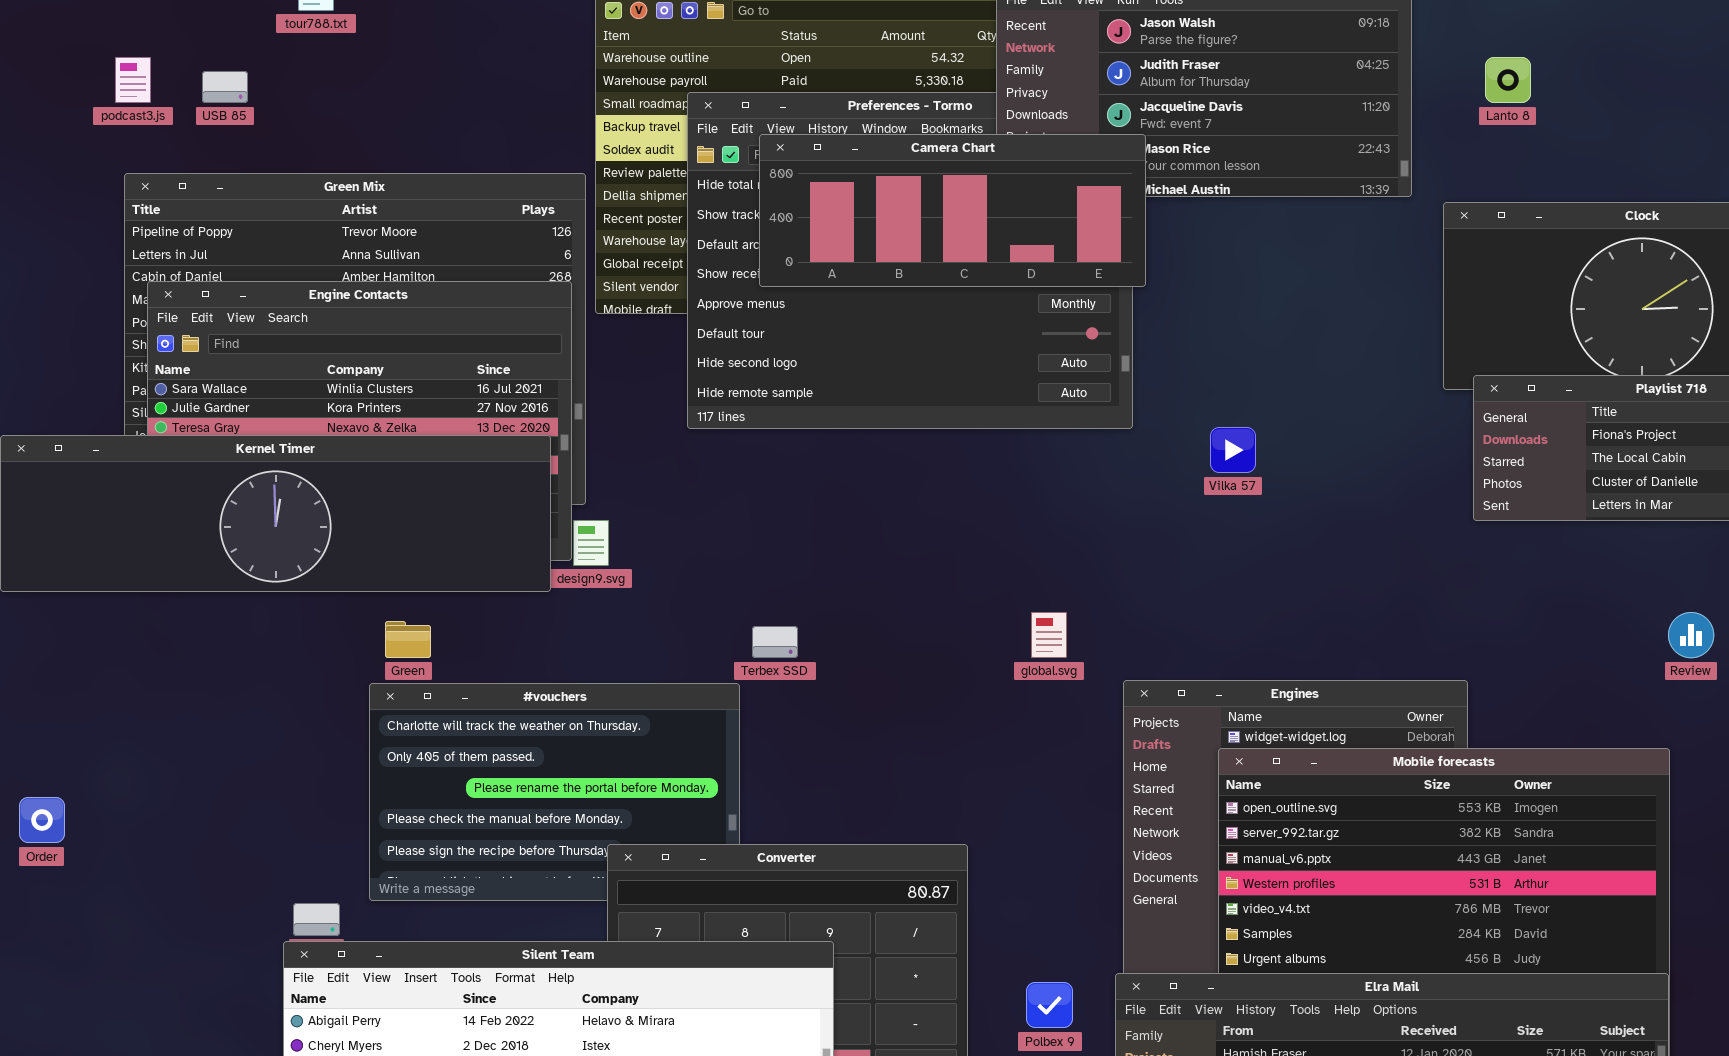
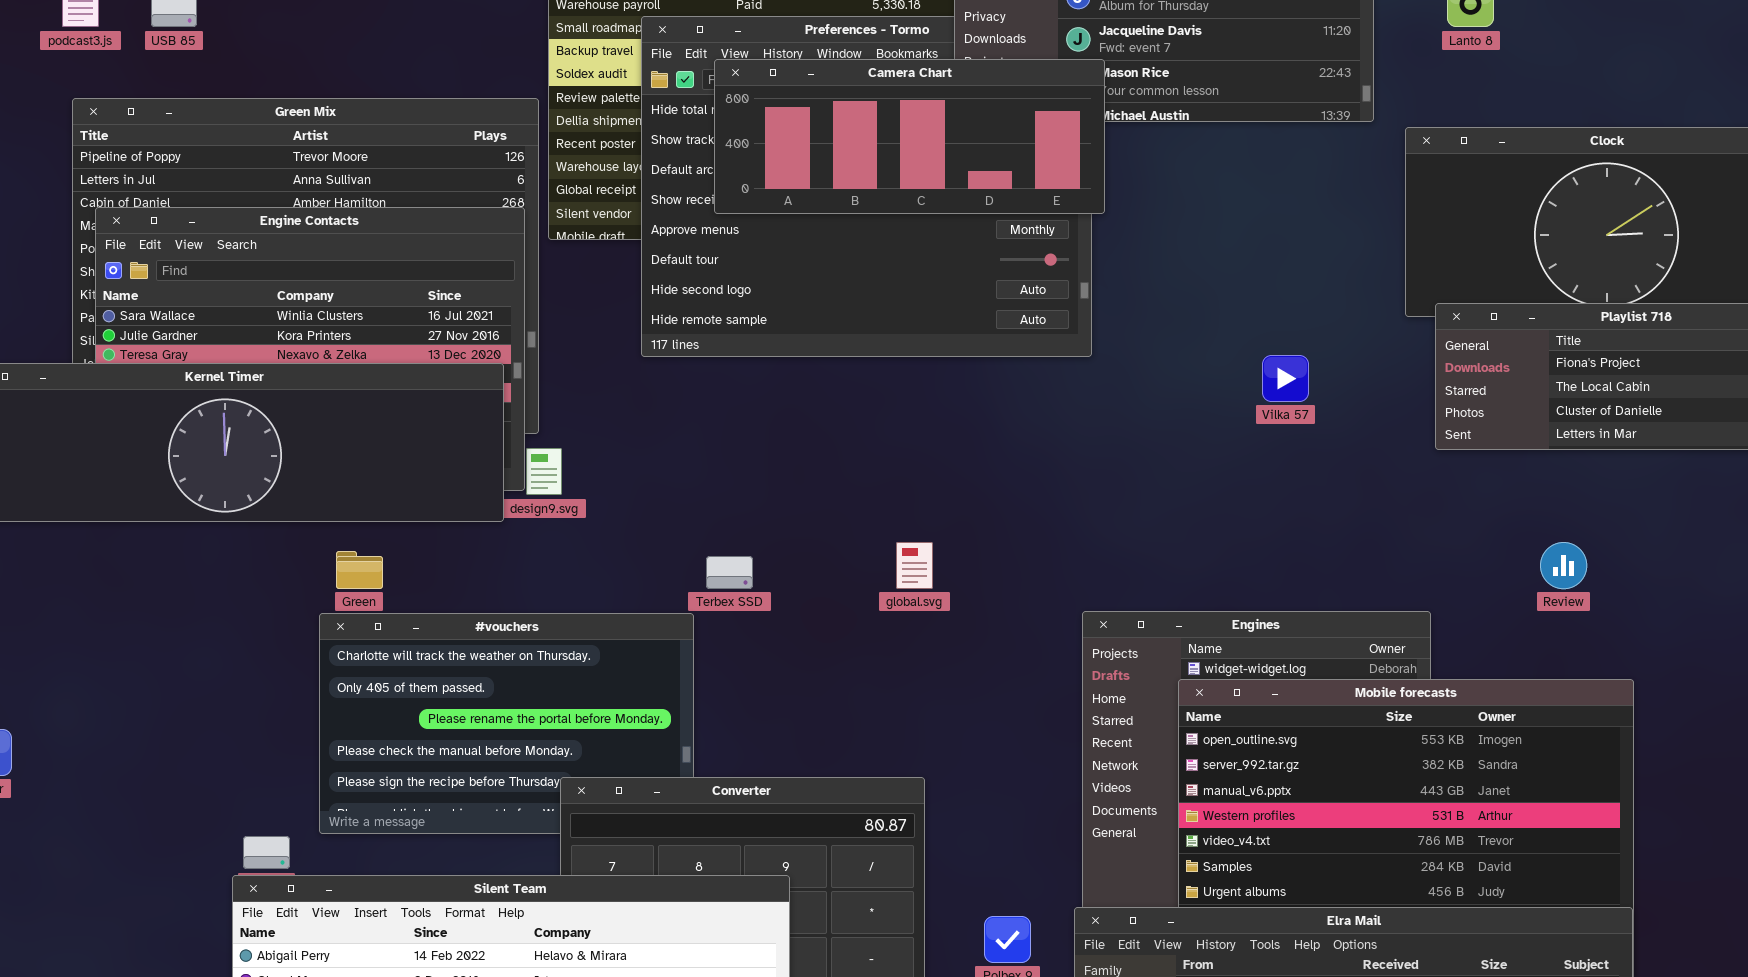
Vilka 57: [1210,427,1256,473] -> [1262,355,1309,402], moved
global.svg: [1031,612,1067,658] -> [896,542,933,589], moved
Review: [1668,612,1714,658] -> [1540,542,1587,589], moved

